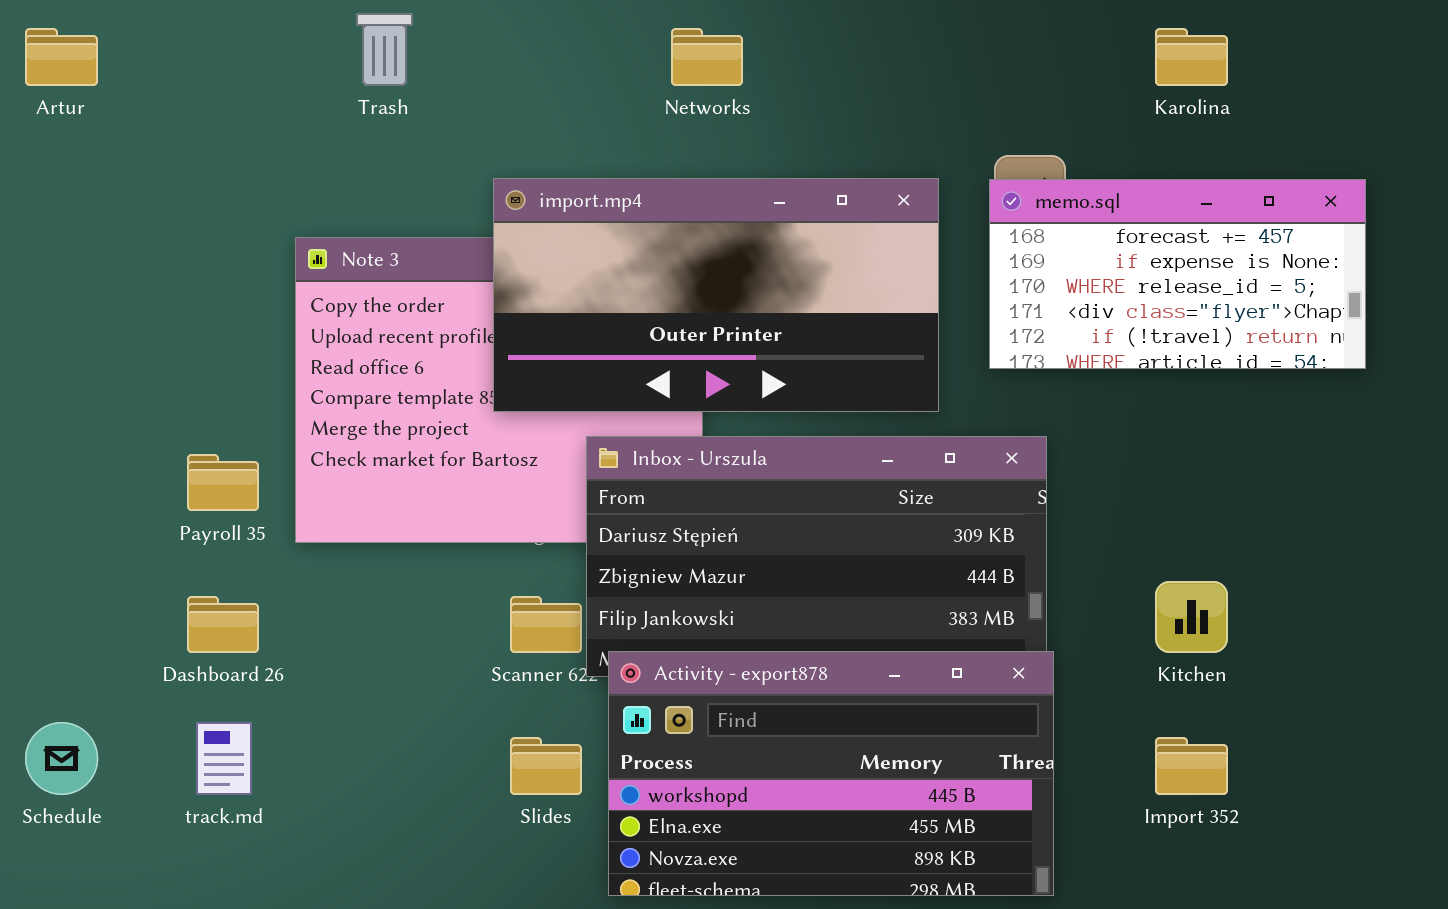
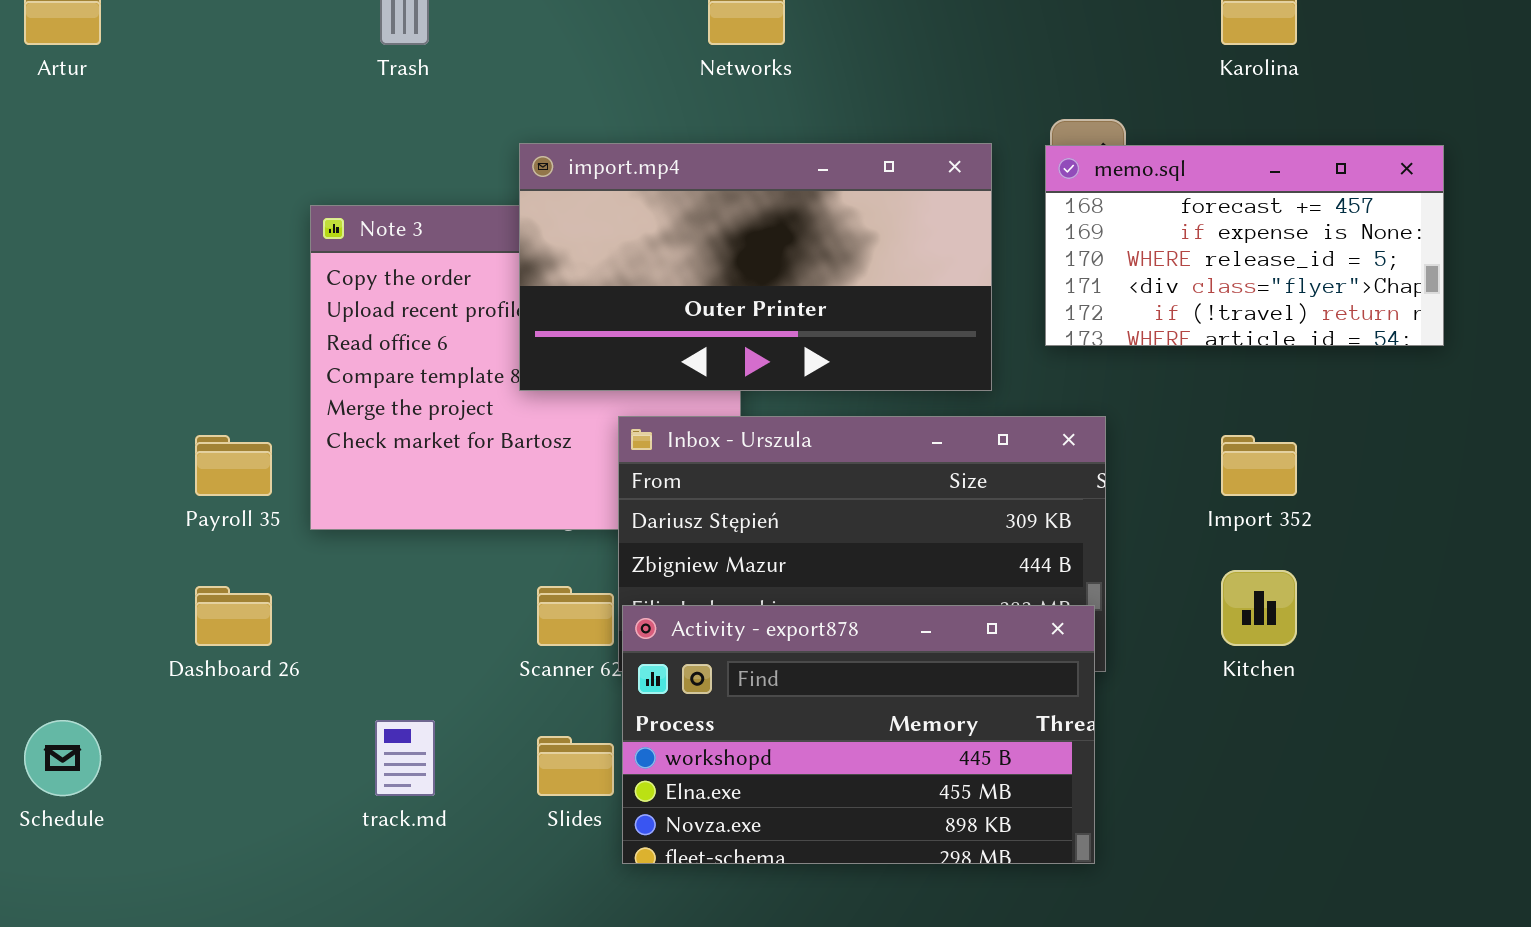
Activity - export878: [608,651,1054,896] -> [622,605,1095,864], moved
track.md: [196,722,252,795] -> [375,720,435,796], moved
Import 352: [1155,737,1228,795] -> [1221,435,1297,496], moved

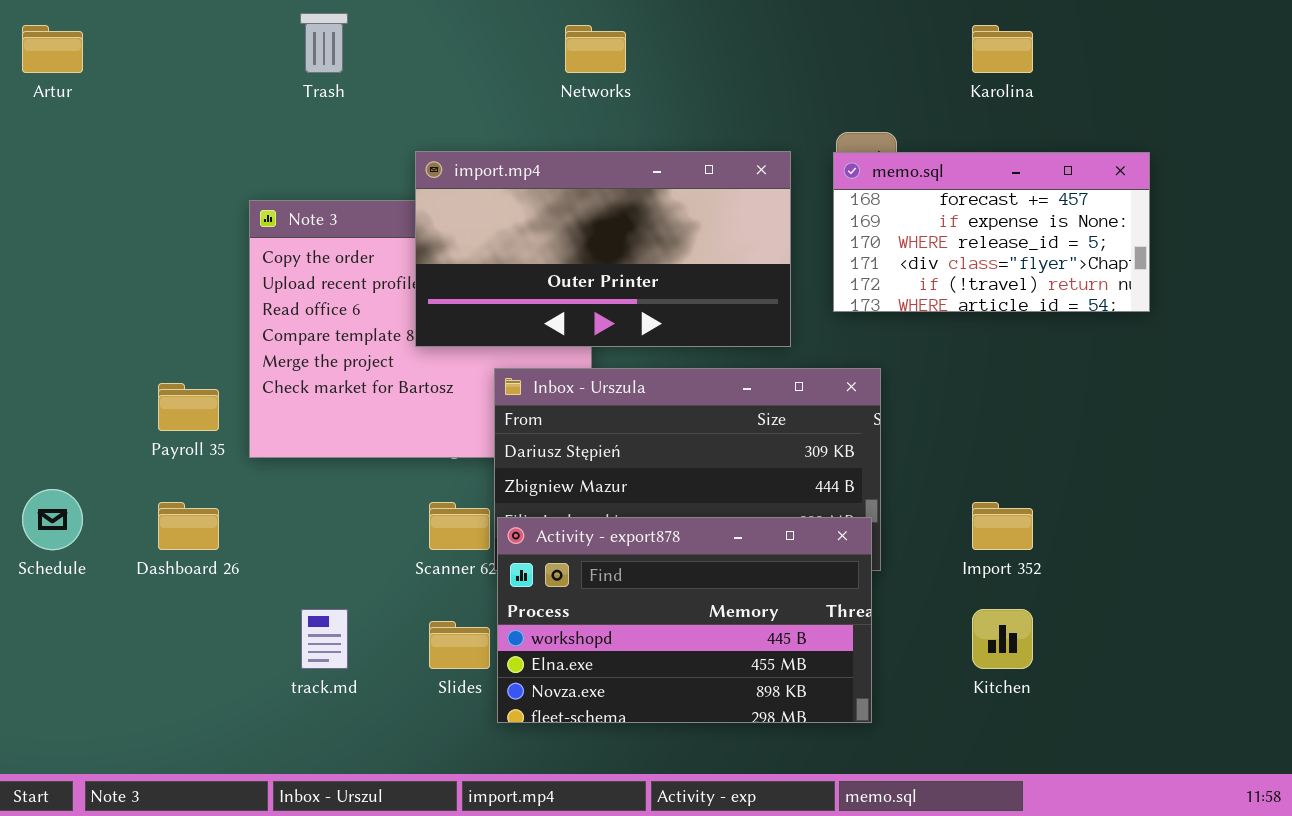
Import 352: [1221,435,1297,496] -> [972,502,1033,550], moved
Kitchen: [1221,570,1297,646] -> [972,609,1033,669], moved
Schedule: [24,720,101,796] -> [22,489,83,550], moved

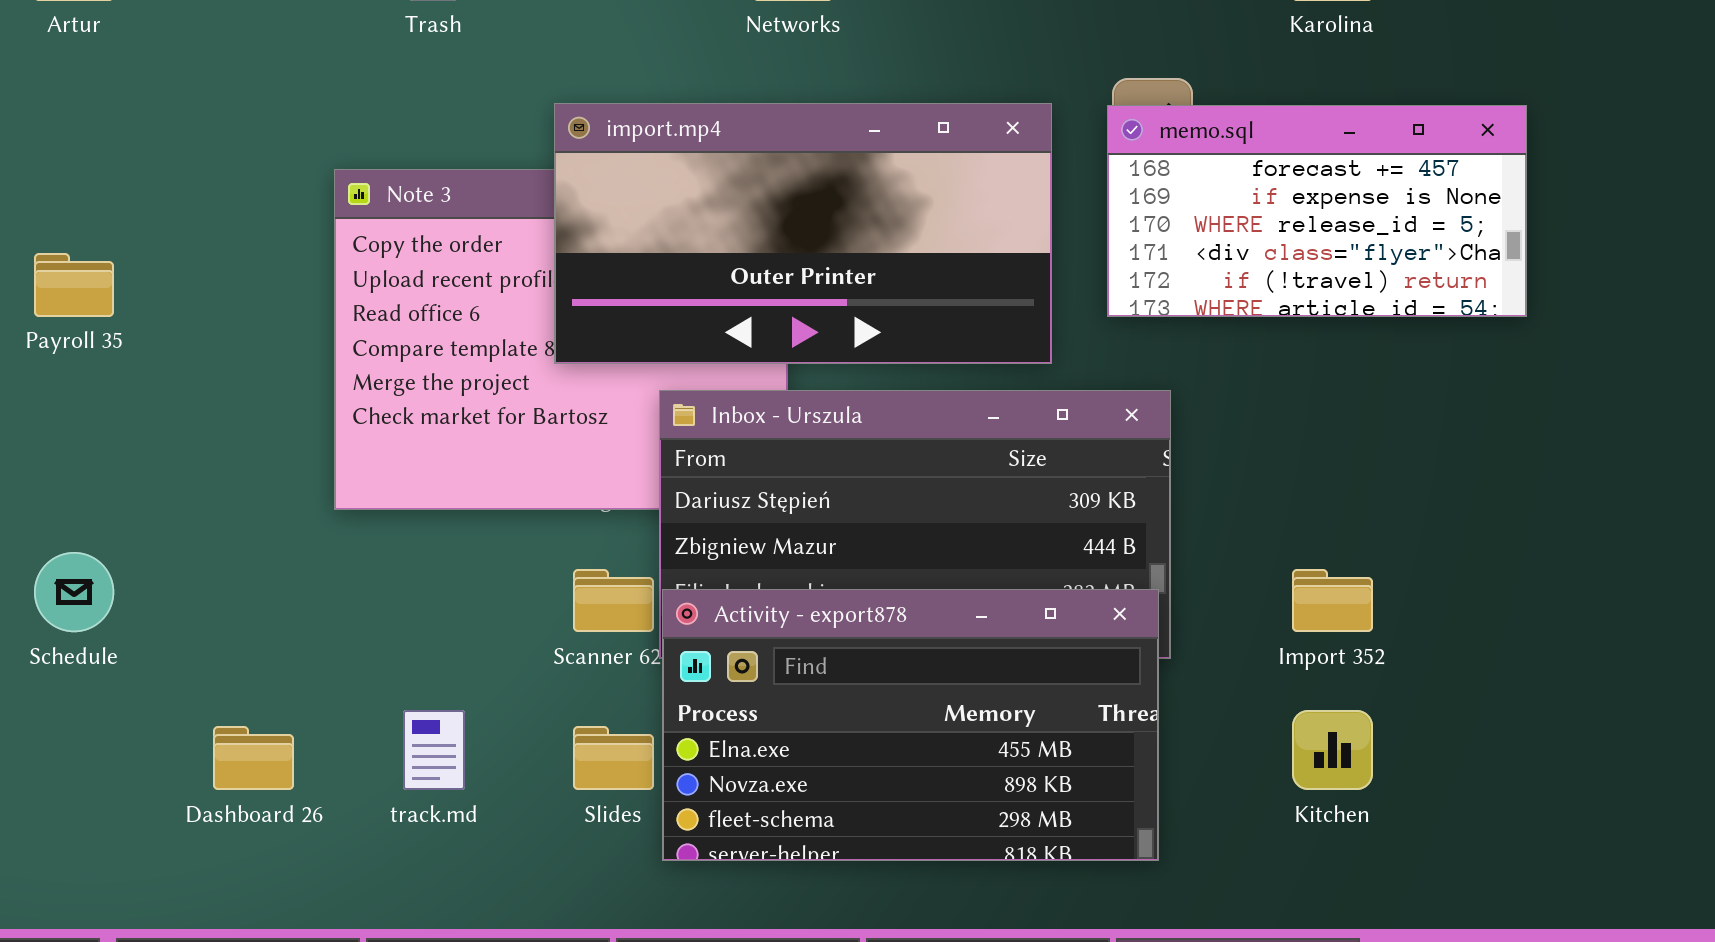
Payroll 35: [158,383,219,431] -> [34,253,114,317], moved
Dashboard 26: [158,502,219,550] -> [213,726,294,790], moved
Activity - export878: [497,517,872,723] -> [662,589,1159,861], scrolled down 1 row

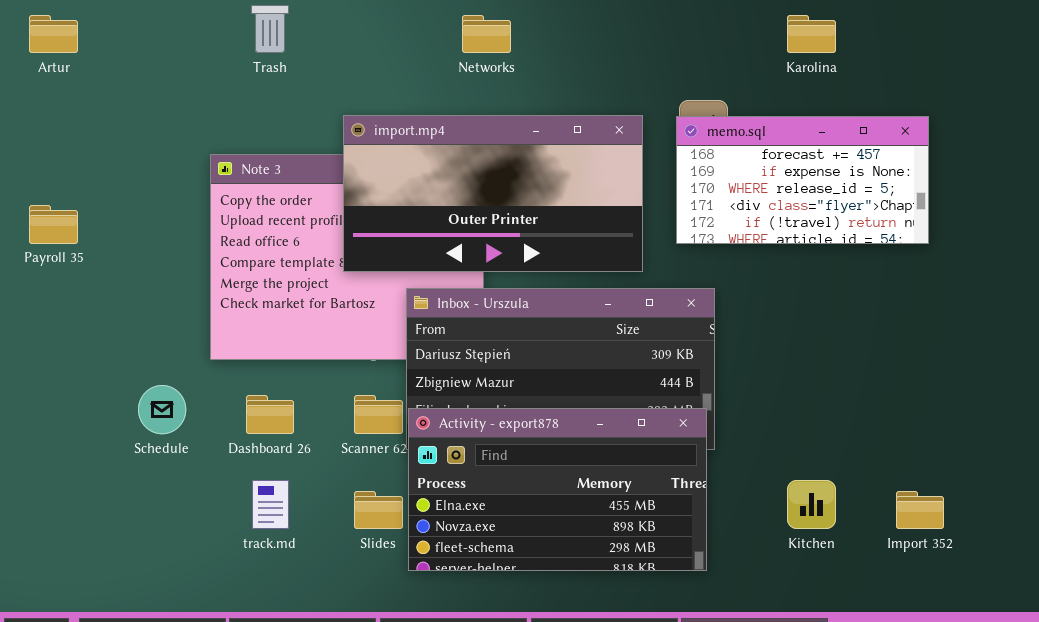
Schedule: [34,552,114,632] -> [138,385,186,434], moved
Import 352: [1292,569,1373,632] -> [896,491,944,529], moved
Dashboard 26: [213,726,294,790] -> [246,395,294,434], moved

